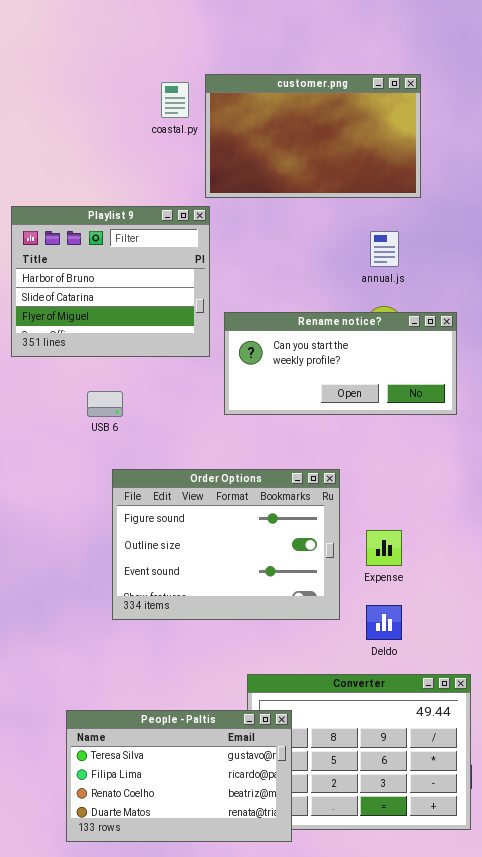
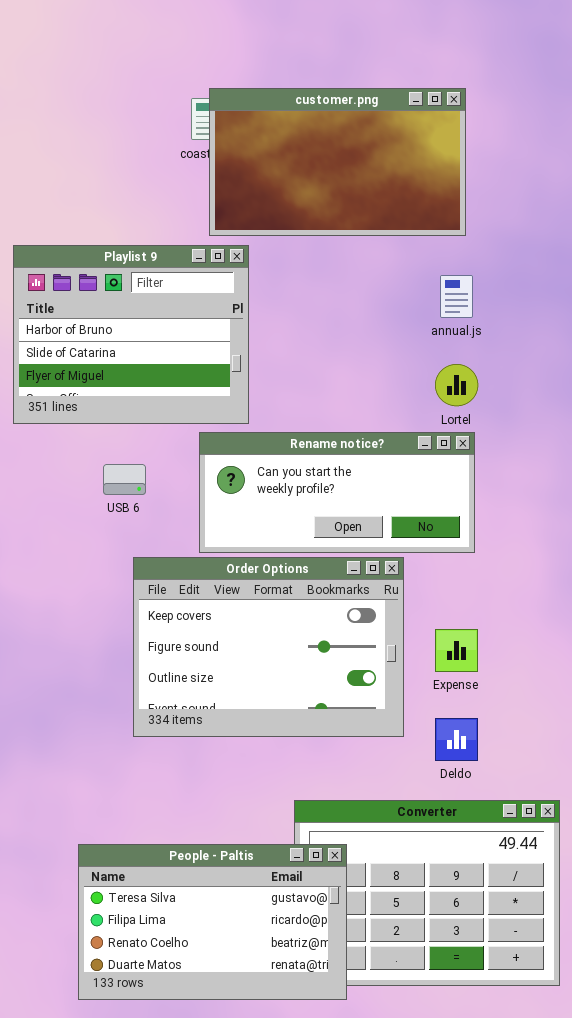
customer.png: [205,74,421,198] -> [209,88,466,236], moved
Rename notice?: [224,312,457,415] -> [199,432,475,553], moved
Order Options: [112,469,340,620] -> [133,557,404,737], scrolled up 1 row

